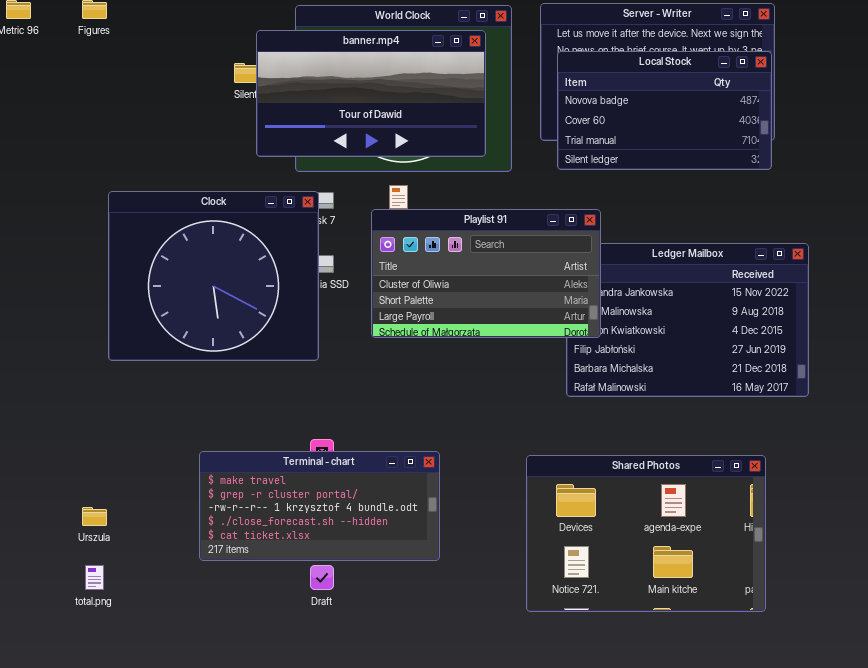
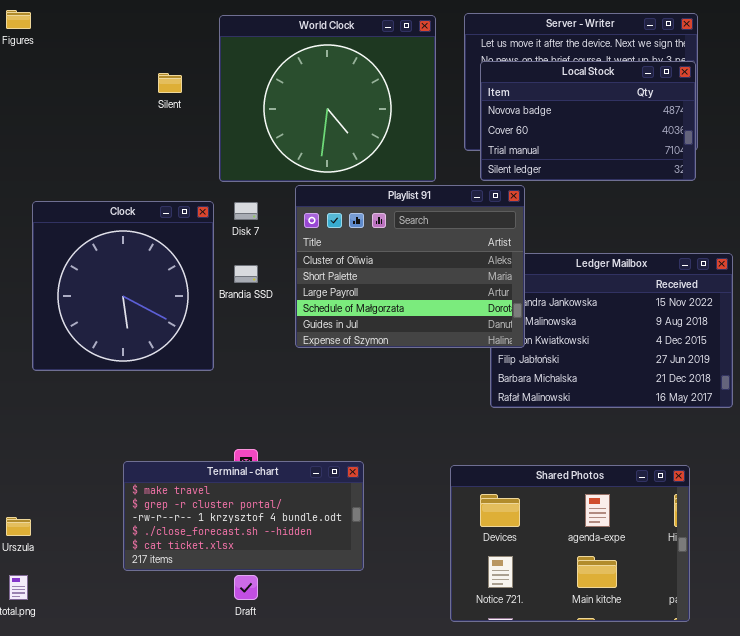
banner.mp4: [256,30,486,157] -> none, closed
Clock: [108,191,319,361] -> [32,201,214,371], resized
Playlist 91: [371,209,601,338] -> [295,185,525,348], resized

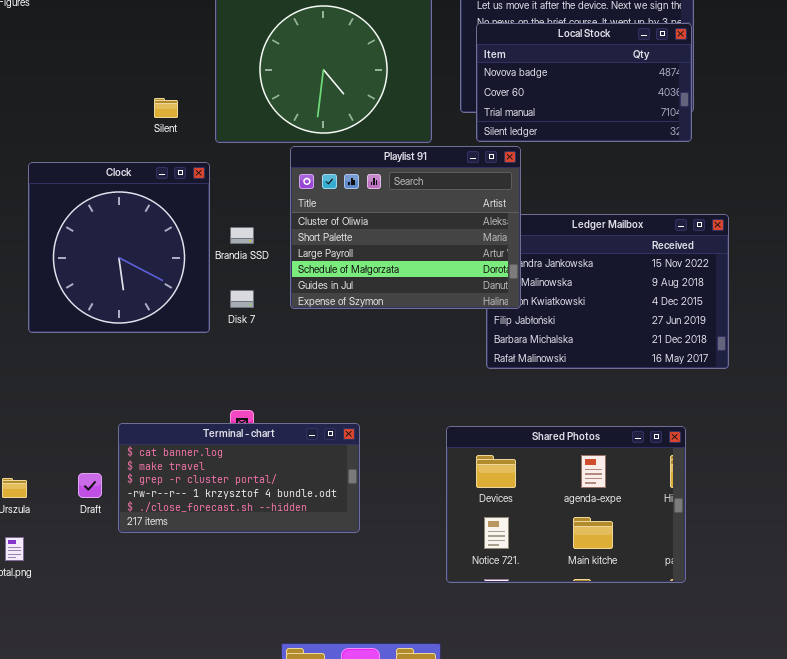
Silent: [158,73,182,93] -> [154,98,178,118], moved
Disk 7: [234,202,258,220] -> [230,290,254,308], moved
Terminal - chart: [123,461,364,571] -> [118,423,360,533], scrolled up 1 row
Draft: [234,575,258,600] -> [78,473,102,498], moved

